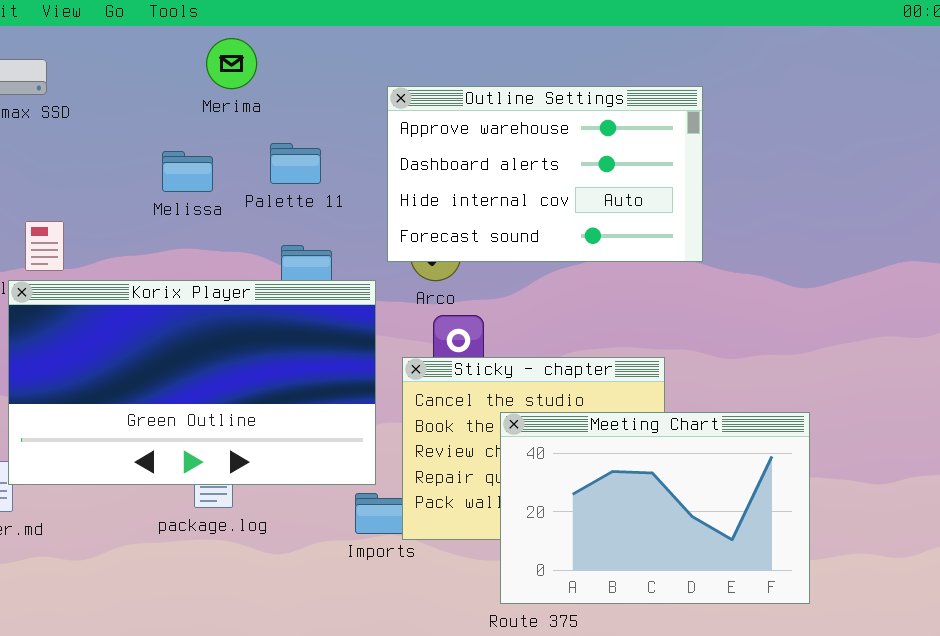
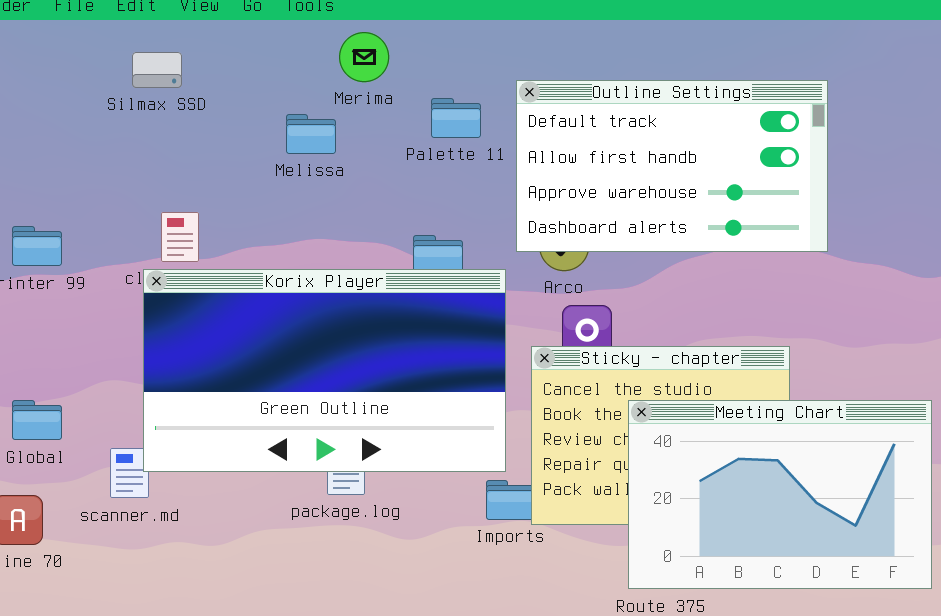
Outline Settings: [387,86,703,262] -> [516,80,828,252], scrolled up 2 rows
Palette 11: [270,143,321,184] -> [431,98,481,138], moved
Melissa: [162,151,213,192] -> [286,114,336,154], moved

